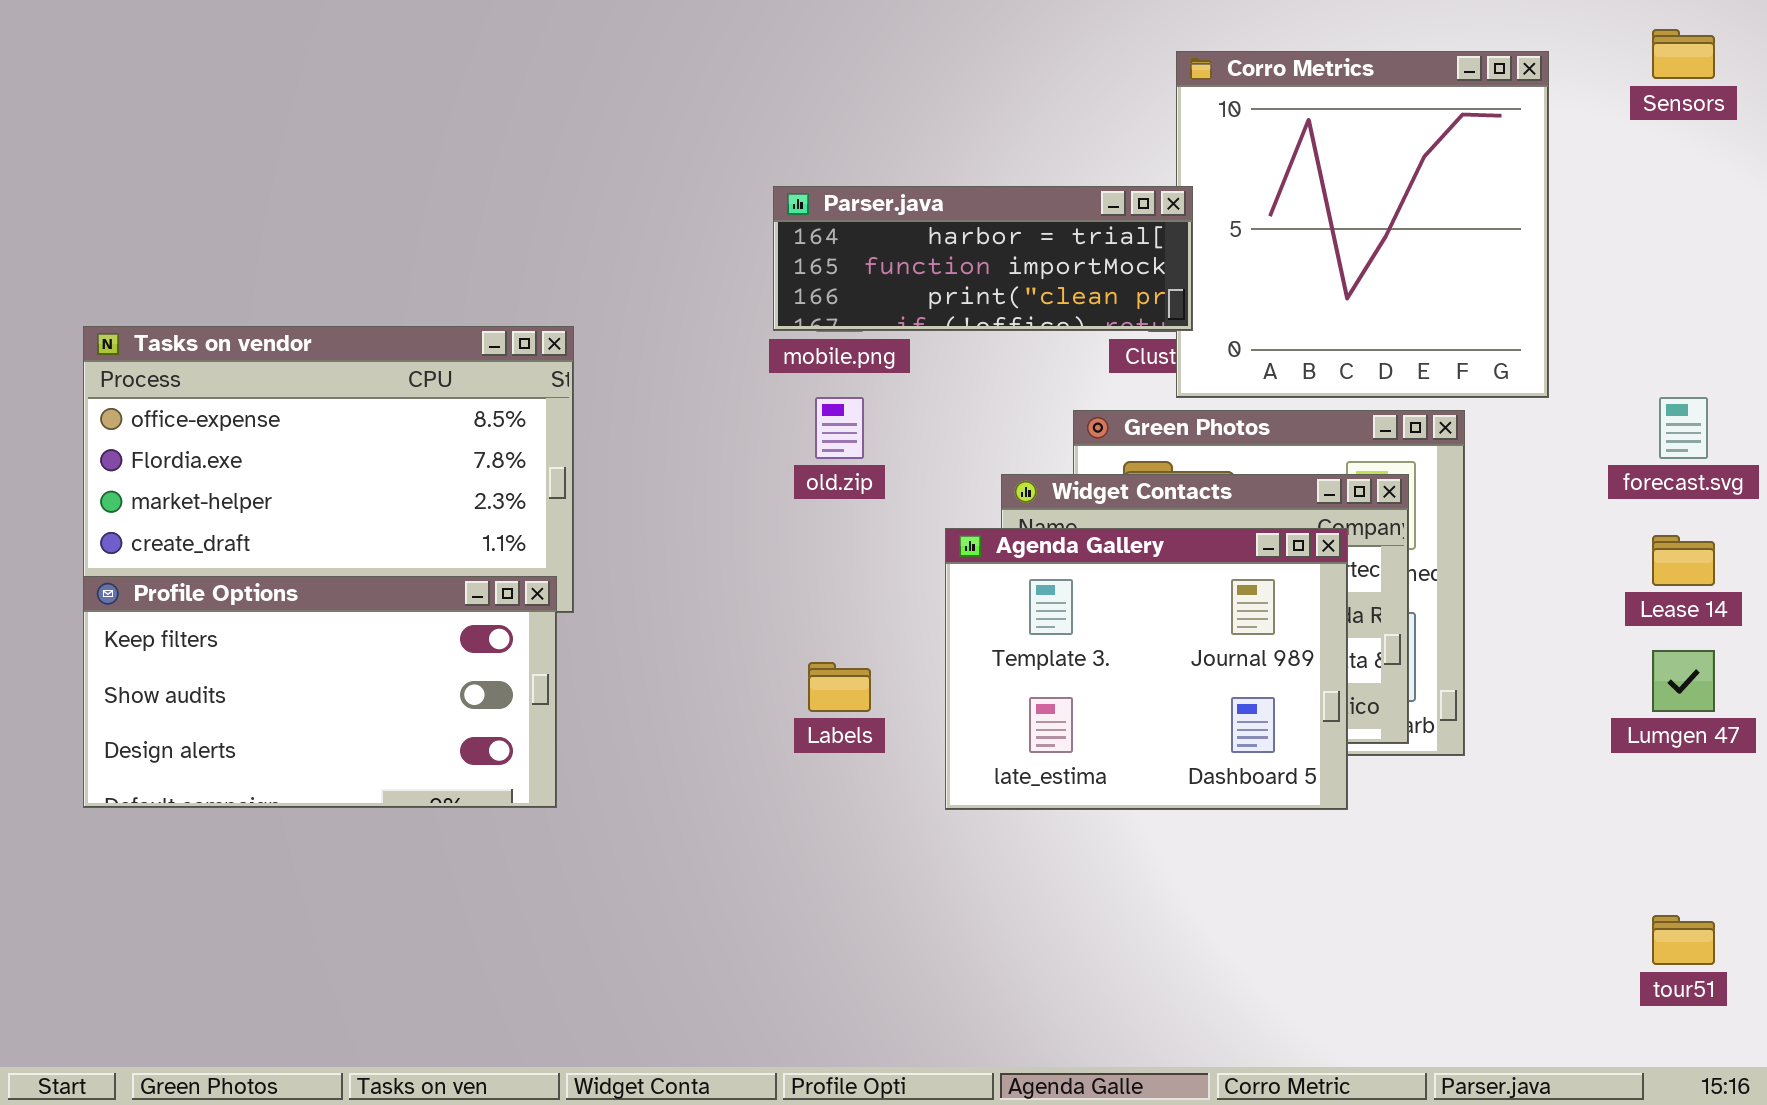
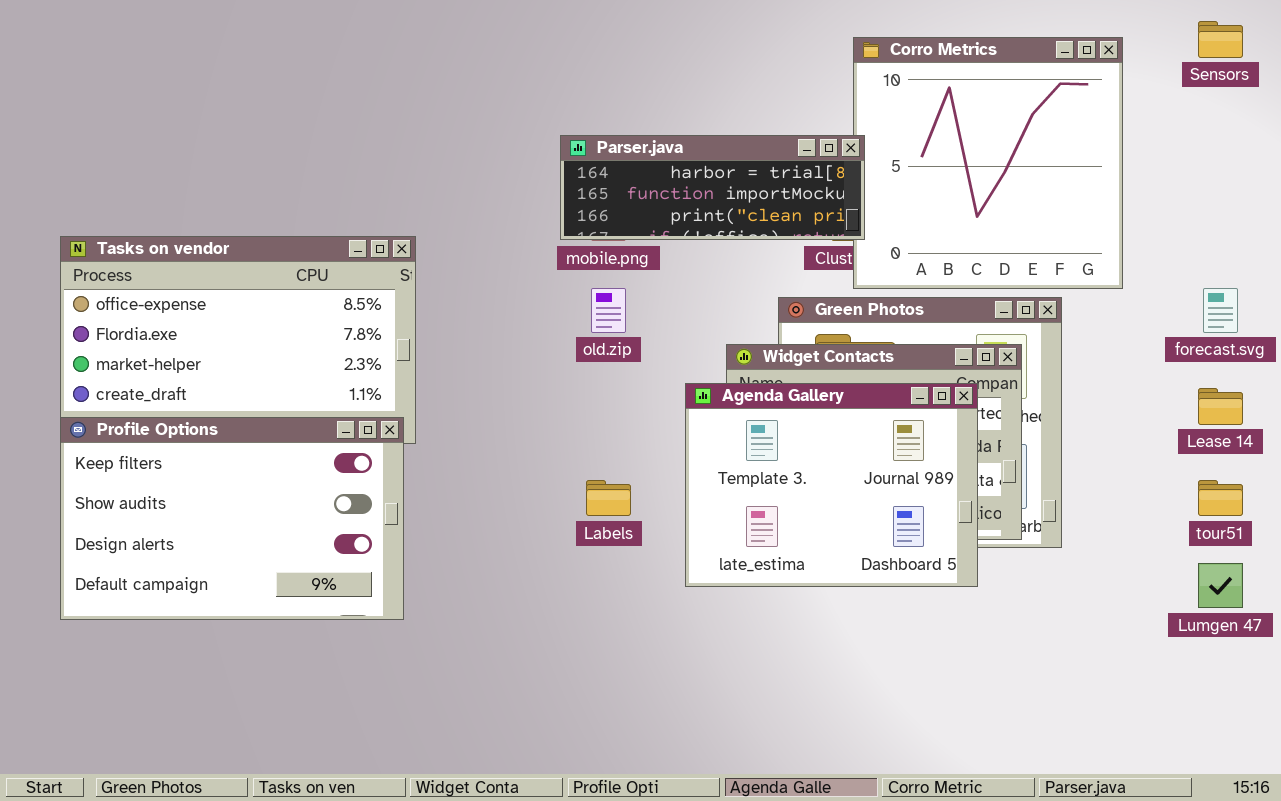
Profile Options: [83,576,557,808] -> [60,417,404,620], resized
Lumgen 47: [1652,650,1715,712] -> [1198,563,1243,608], moved
tour51: [1652,915,1715,965] -> [1198,480,1243,516], moved

